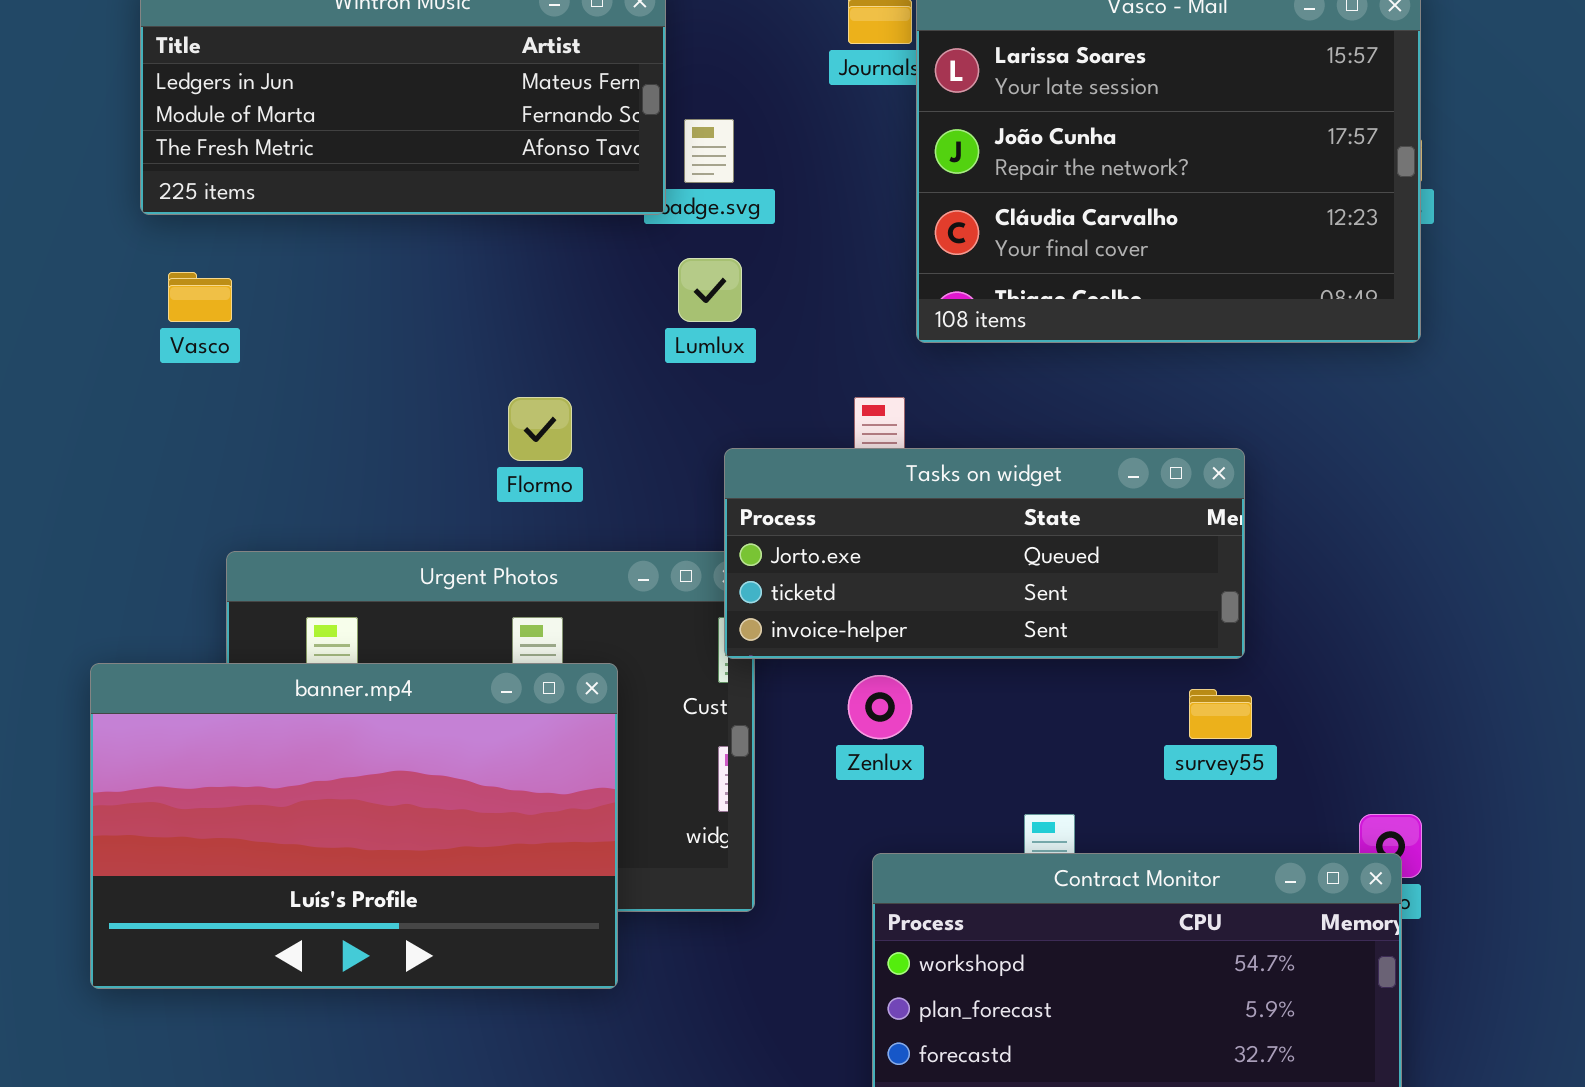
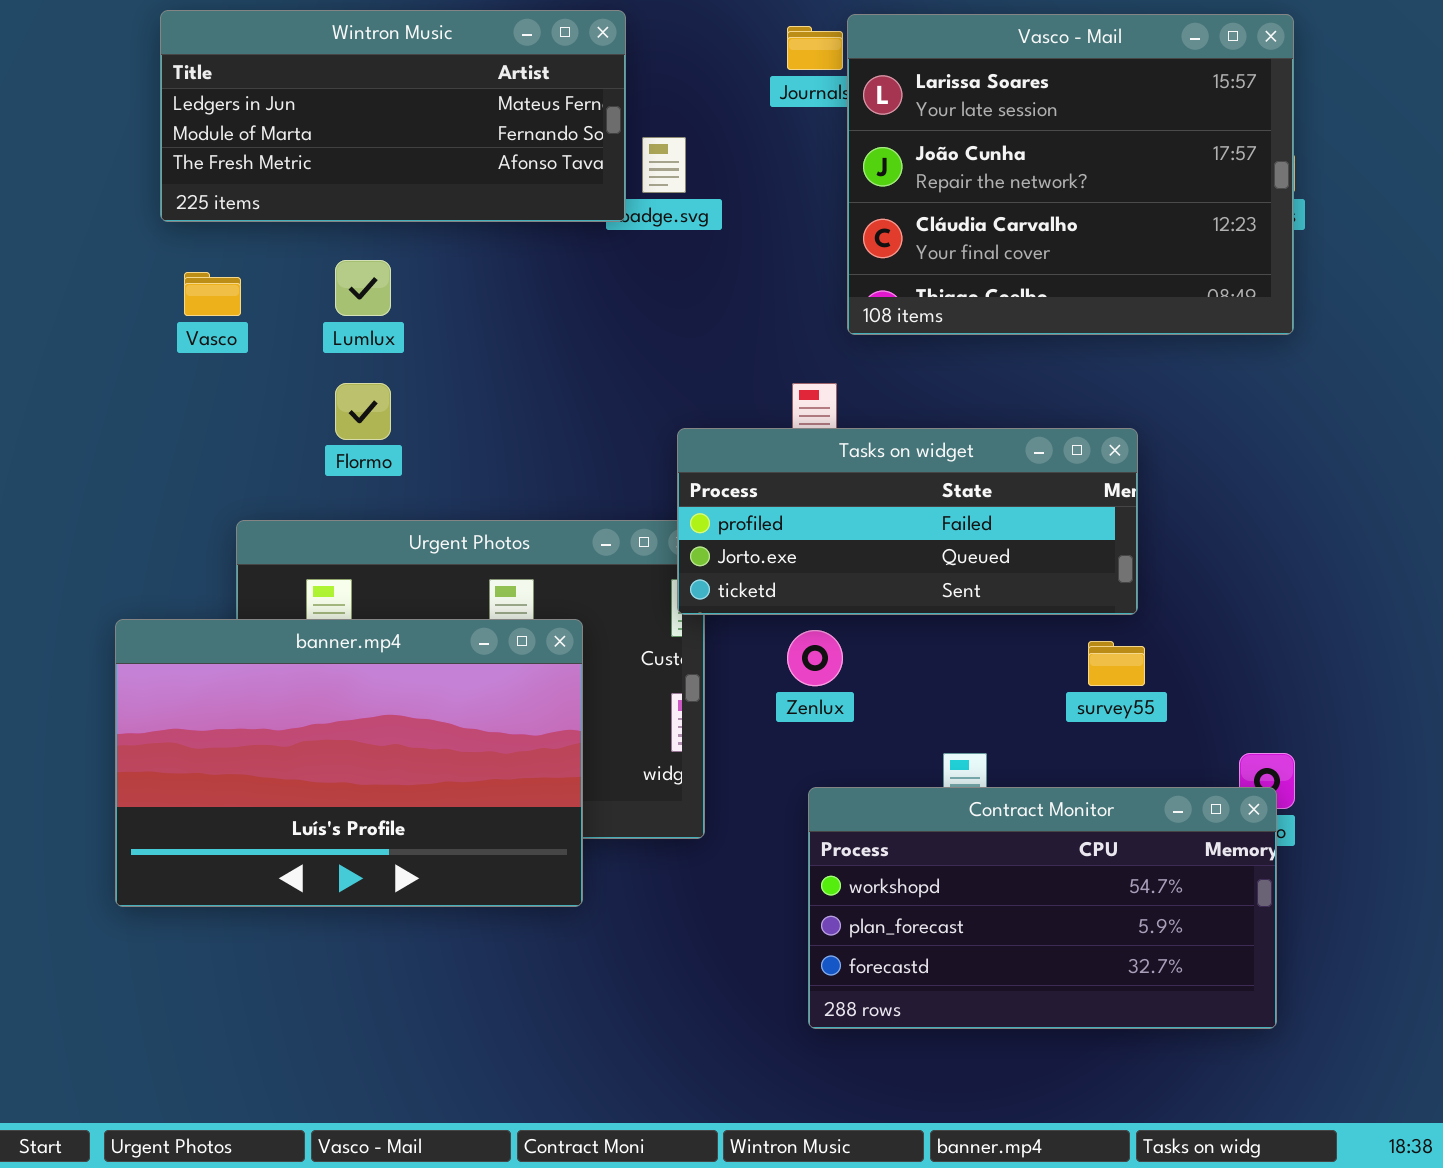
Lumlux: [678,258,742,322] -> [335,260,391,316], moved
Flormo: [508,397,572,461] -> [335,383,391,440], moved
Tasks on widget: [724,448,1245,659] -> [677,428,1138,615], scrolled up 1 row

